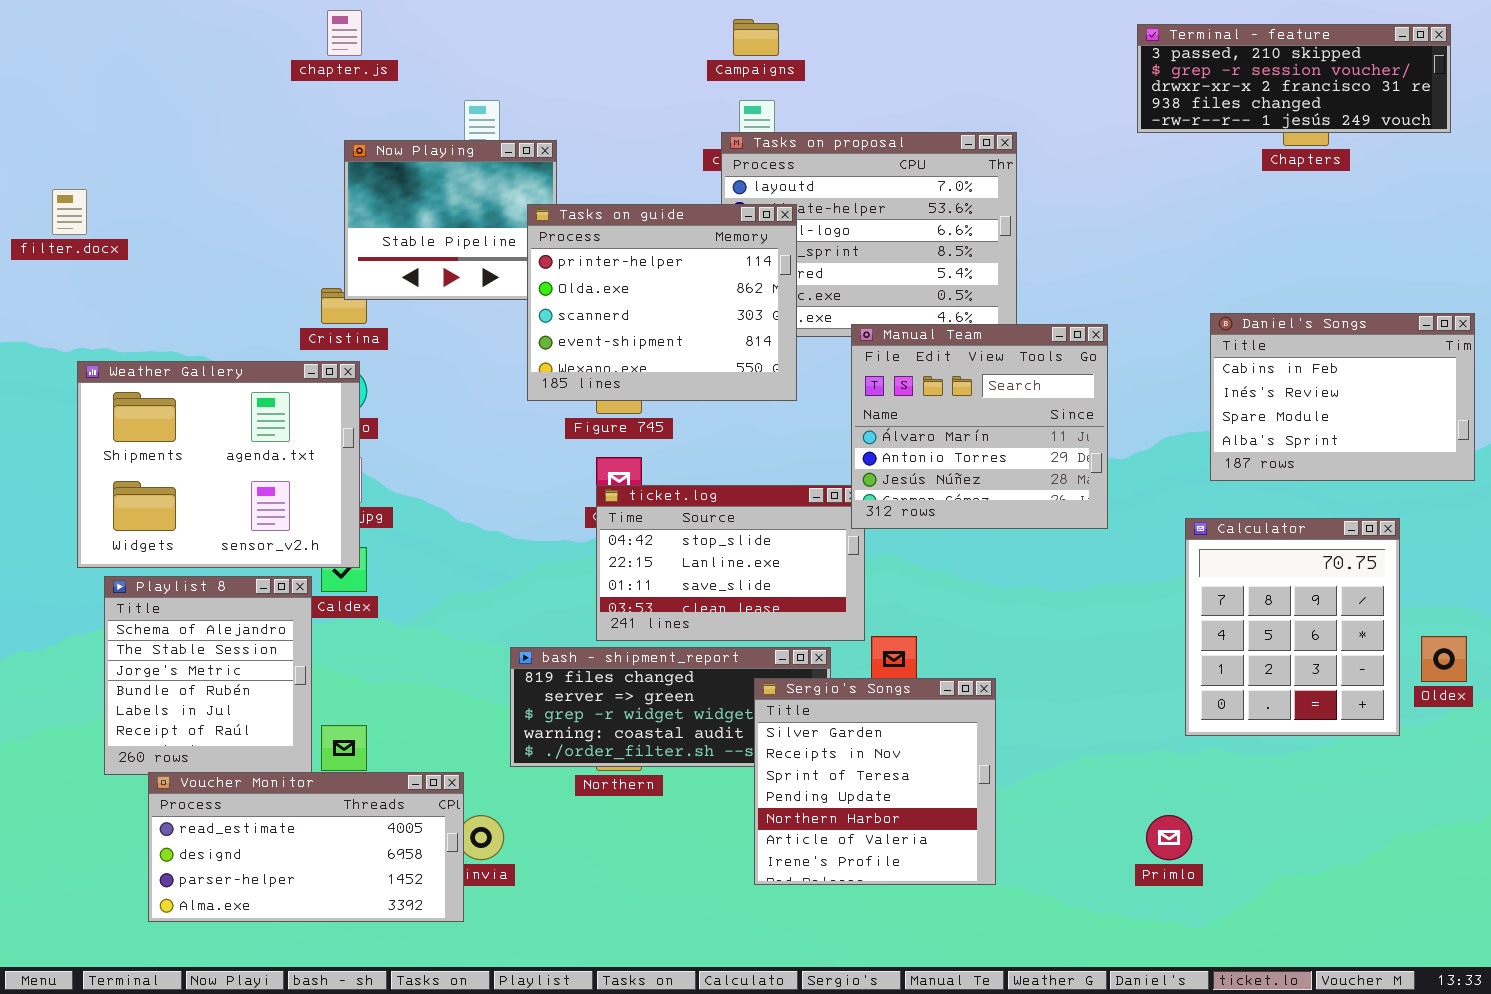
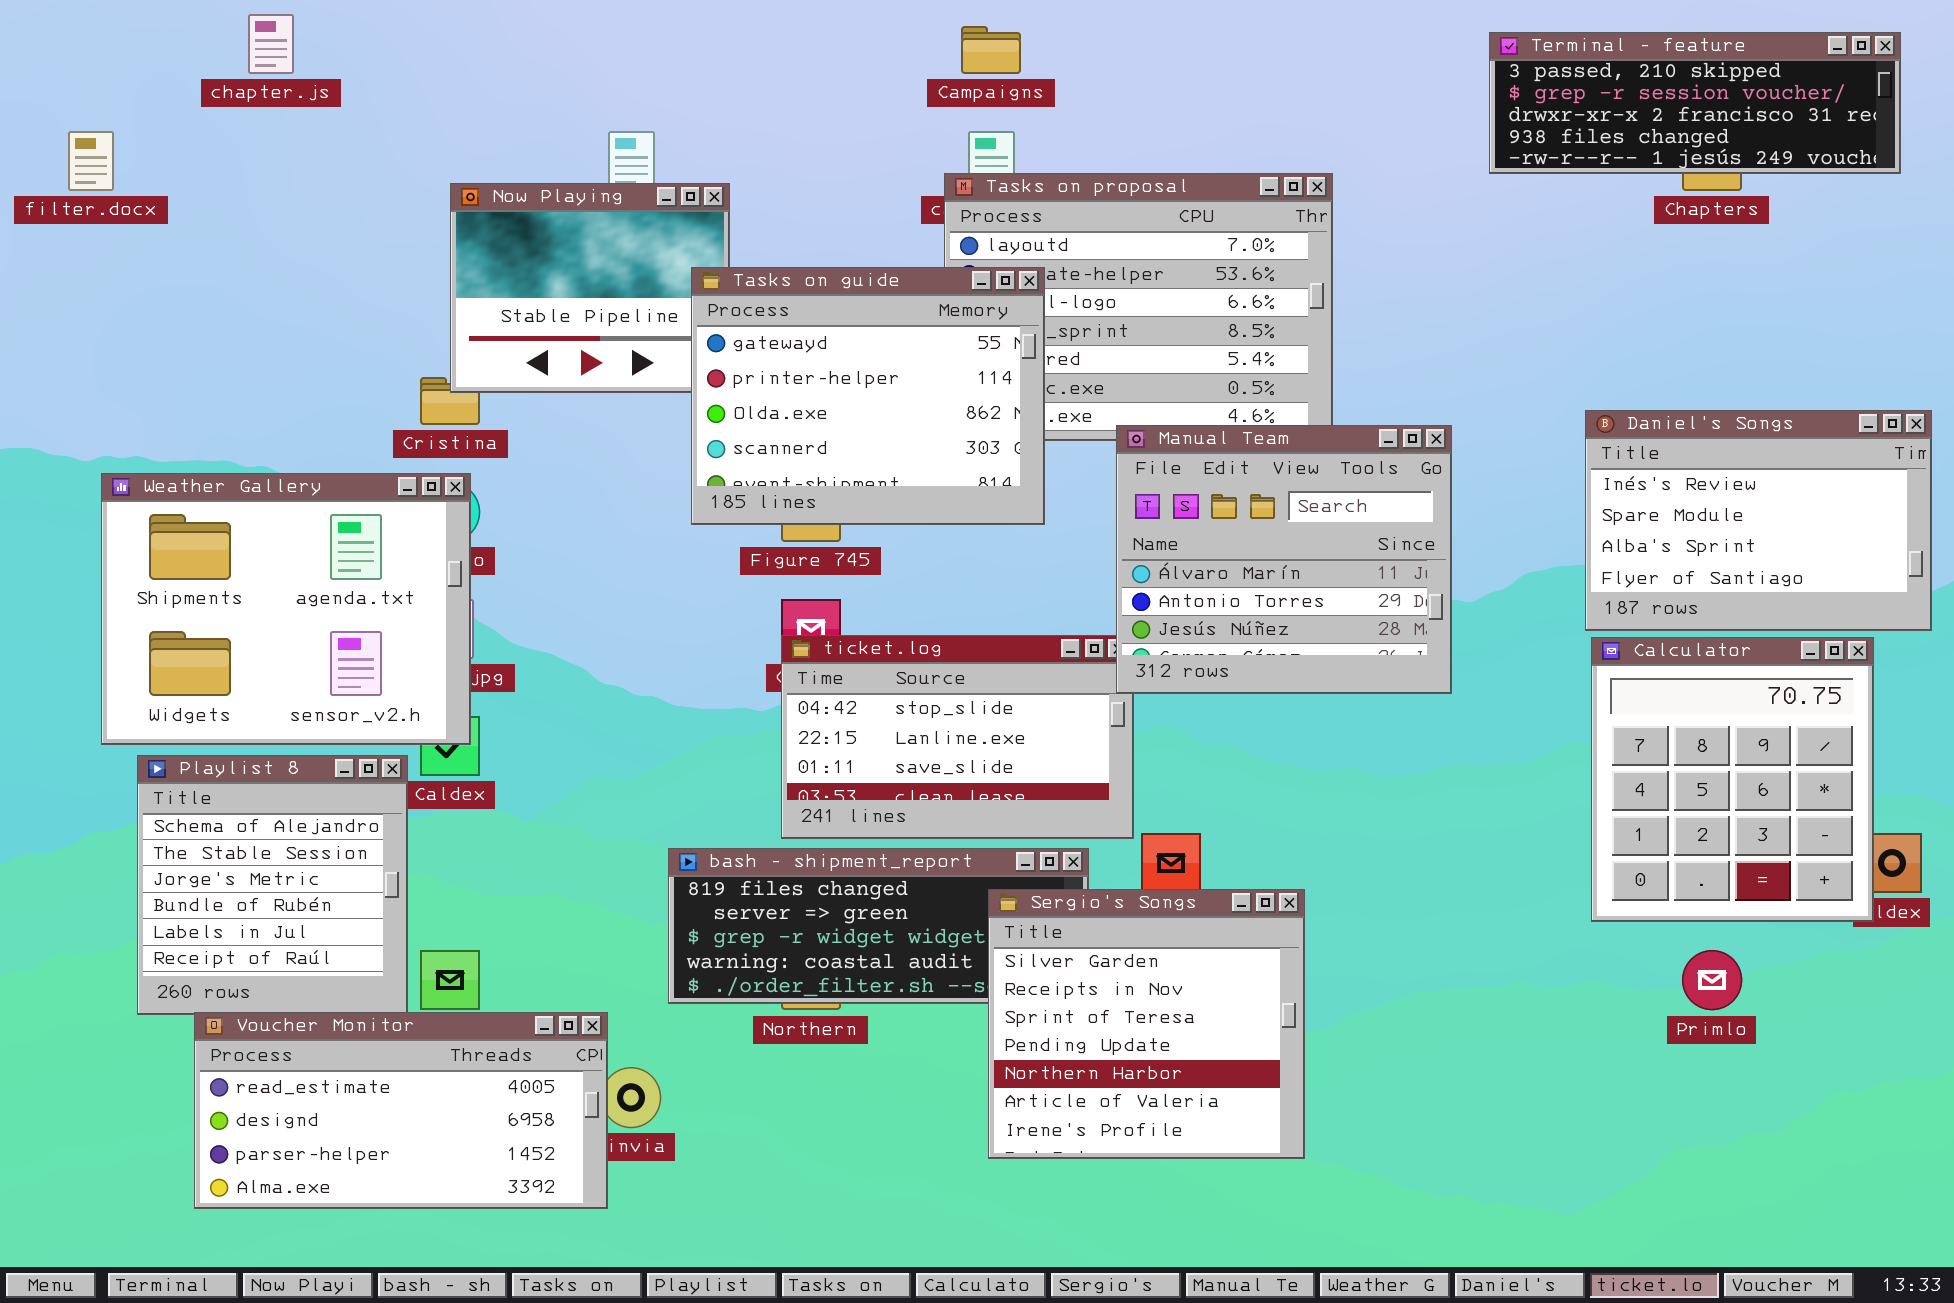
chapter.js: [327,10,362,56] -> [248,14,294,74], moved
filter.docx: [52,189,87,235] -> [68,131,114,191], moved
Tasks on guide: [527,204,797,401] -> [691,267,1045,525], scrolled up 1 row
Daniel's Songs: [1210,313,1475,481] -> [1585,410,1932,631], scrolled down 1 row
Calculator: [1185,518,1400,736] -> [1591,637,1874,922], moved
Primlo: [1146,815,1192,860] -> [1682,950,1742,1010], moved

